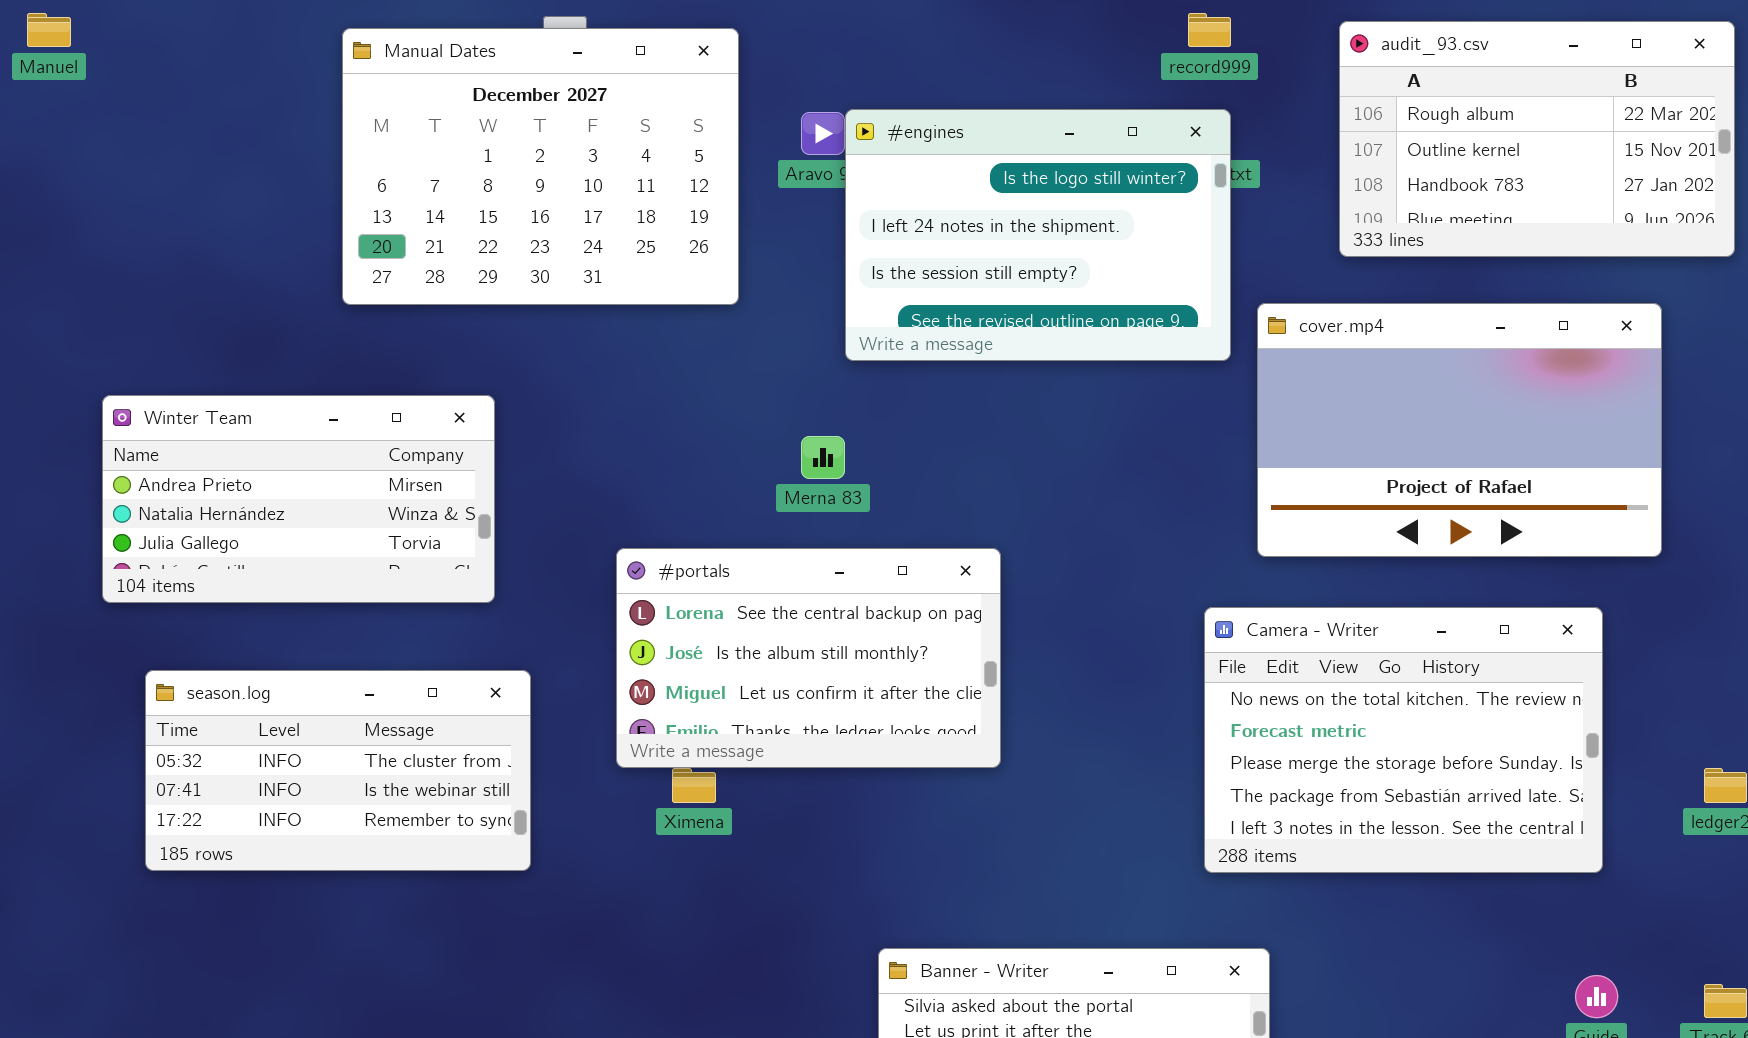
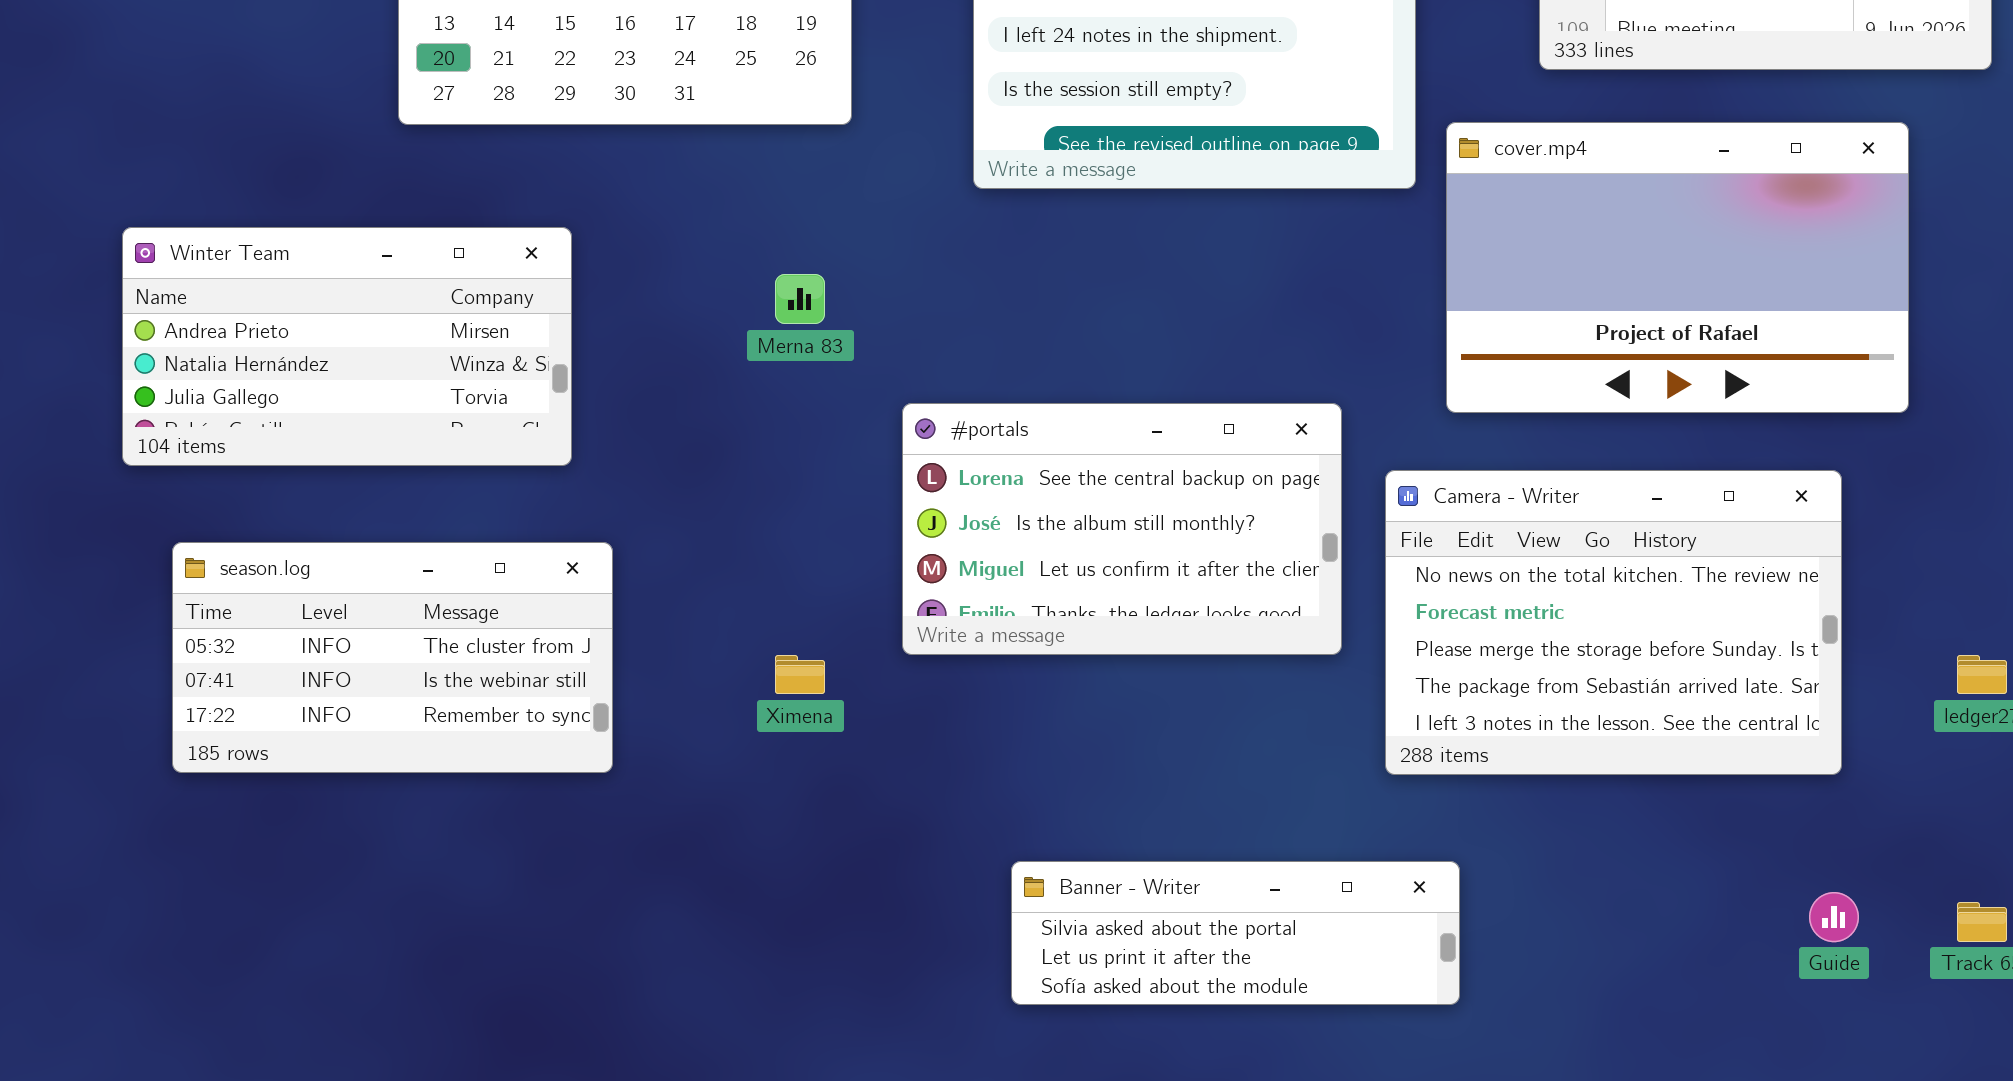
Merna 83: [801,436,845,479] -> [775,274,825,324], moved
#portals: [616,548,1001,768] -> [902,403,1342,655], moved

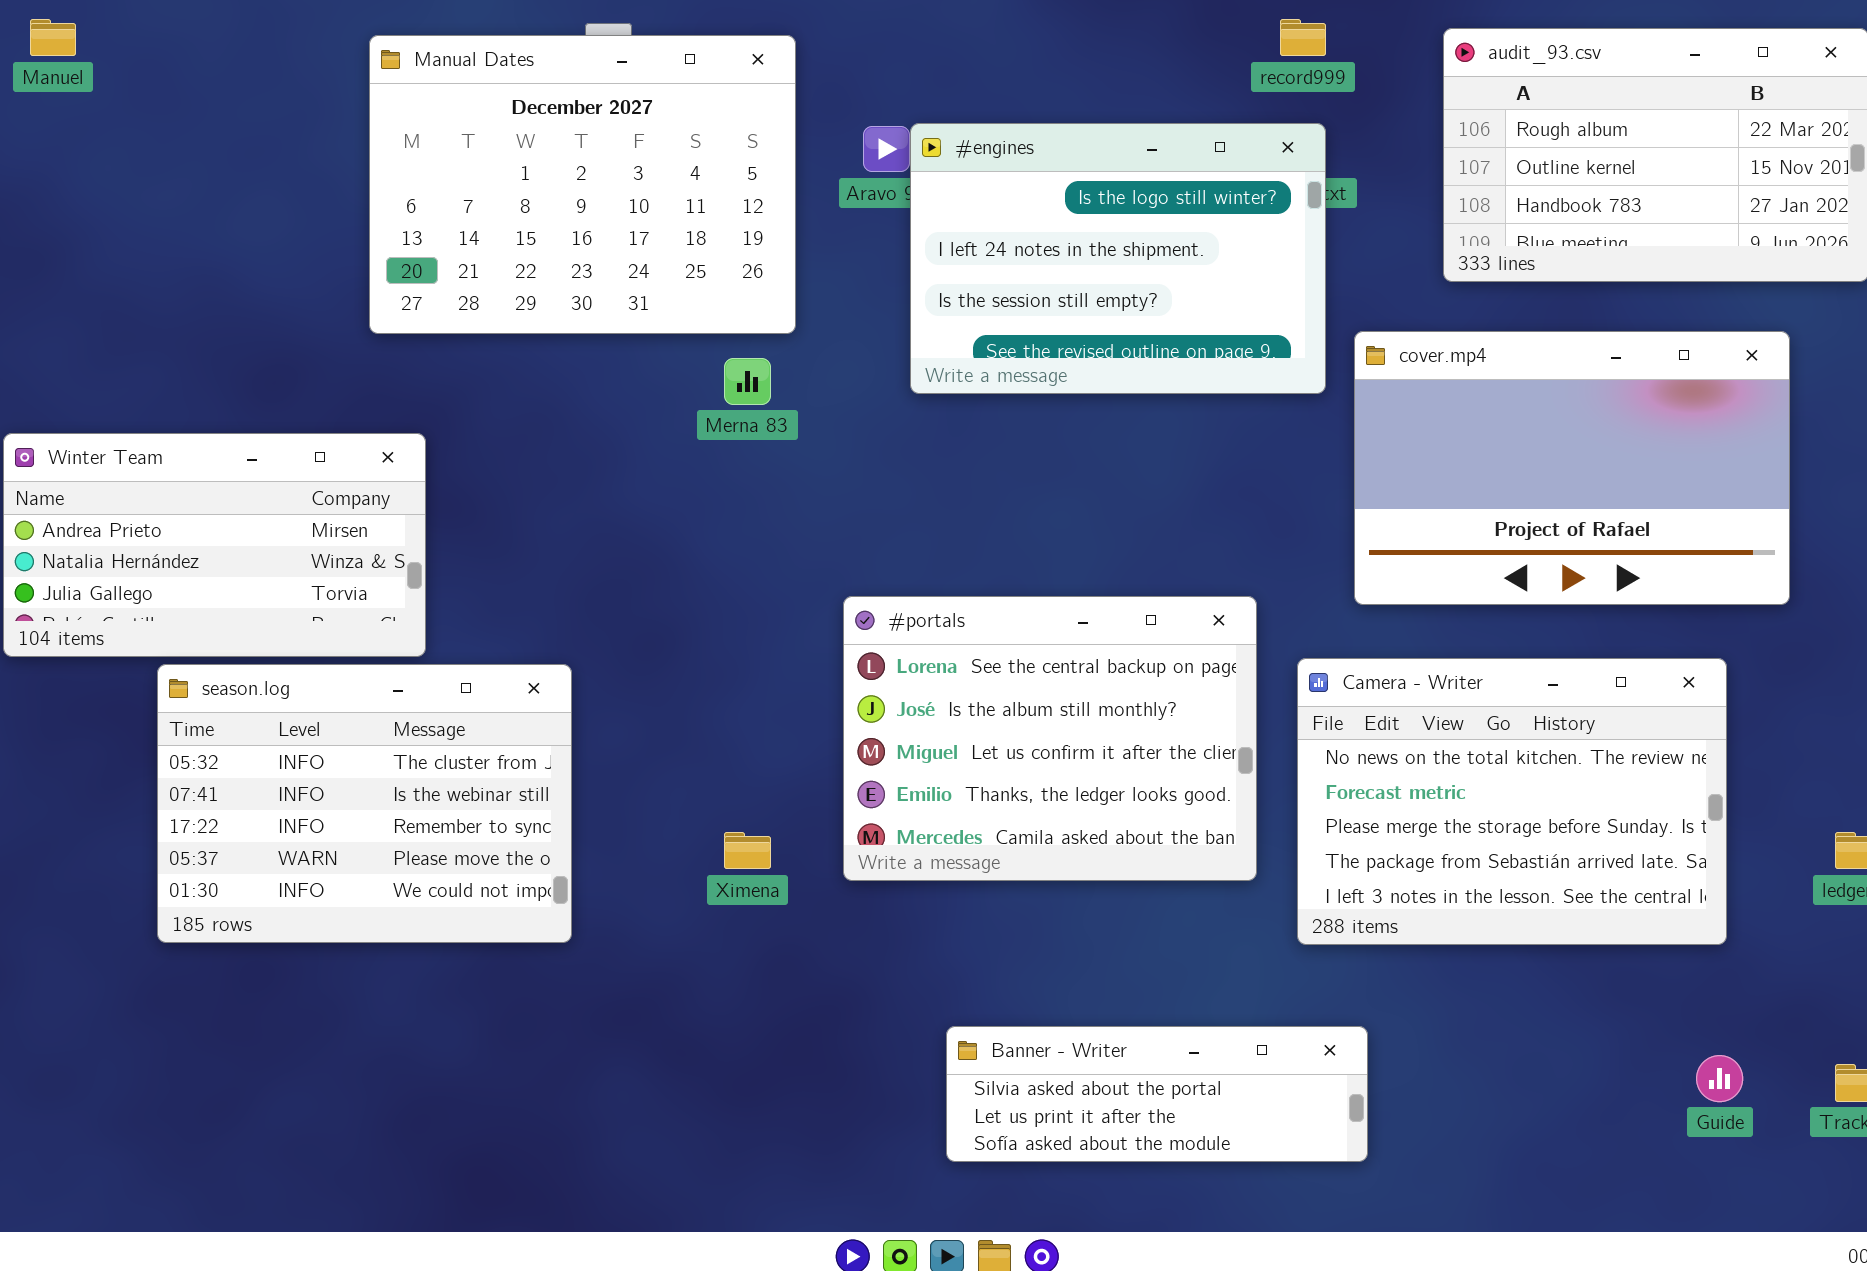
Winter Team: [122,227,572,466] -> [3,433,426,657], moved
Merna 83: [775,274,825,324] -> [724,358,771,405], moved
#portals: [902,403,1342,655] -> [843,596,1257,881], resized
season.log: [172,542,613,773] -> [157,664,572,943], resized

